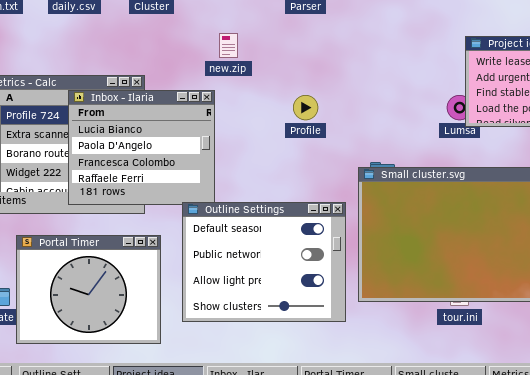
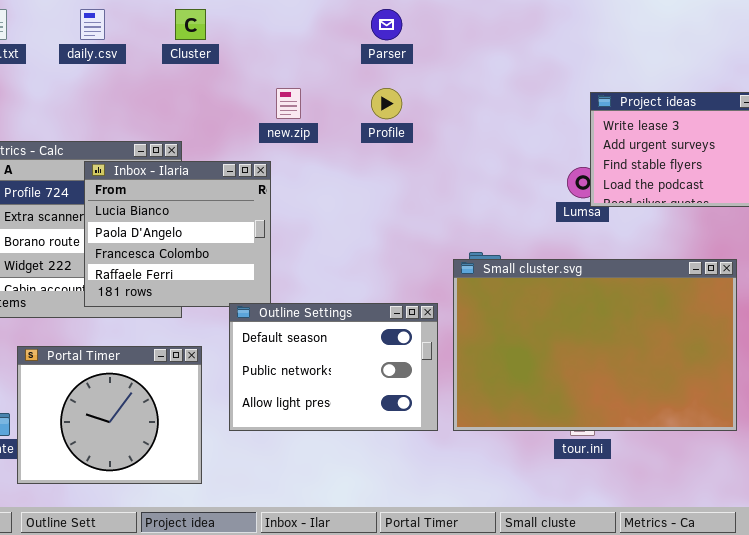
Profile: [293,95,318,120] -> [371,88,402,119], moved
Outline Settings: [182,202,346,322] -> [229,303,438,431], resized

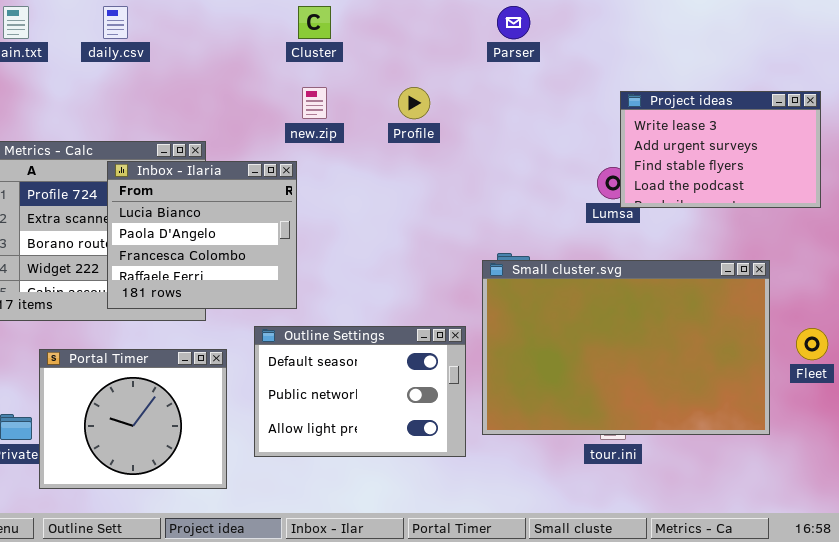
Cluster: [175,9,206,40] -> [298,6,331,39], moved
Parser: [371,9,402,40] -> [497,6,530,39], moved
Outline Settings: [229,303,438,431] -> [254,326,466,457], moved

